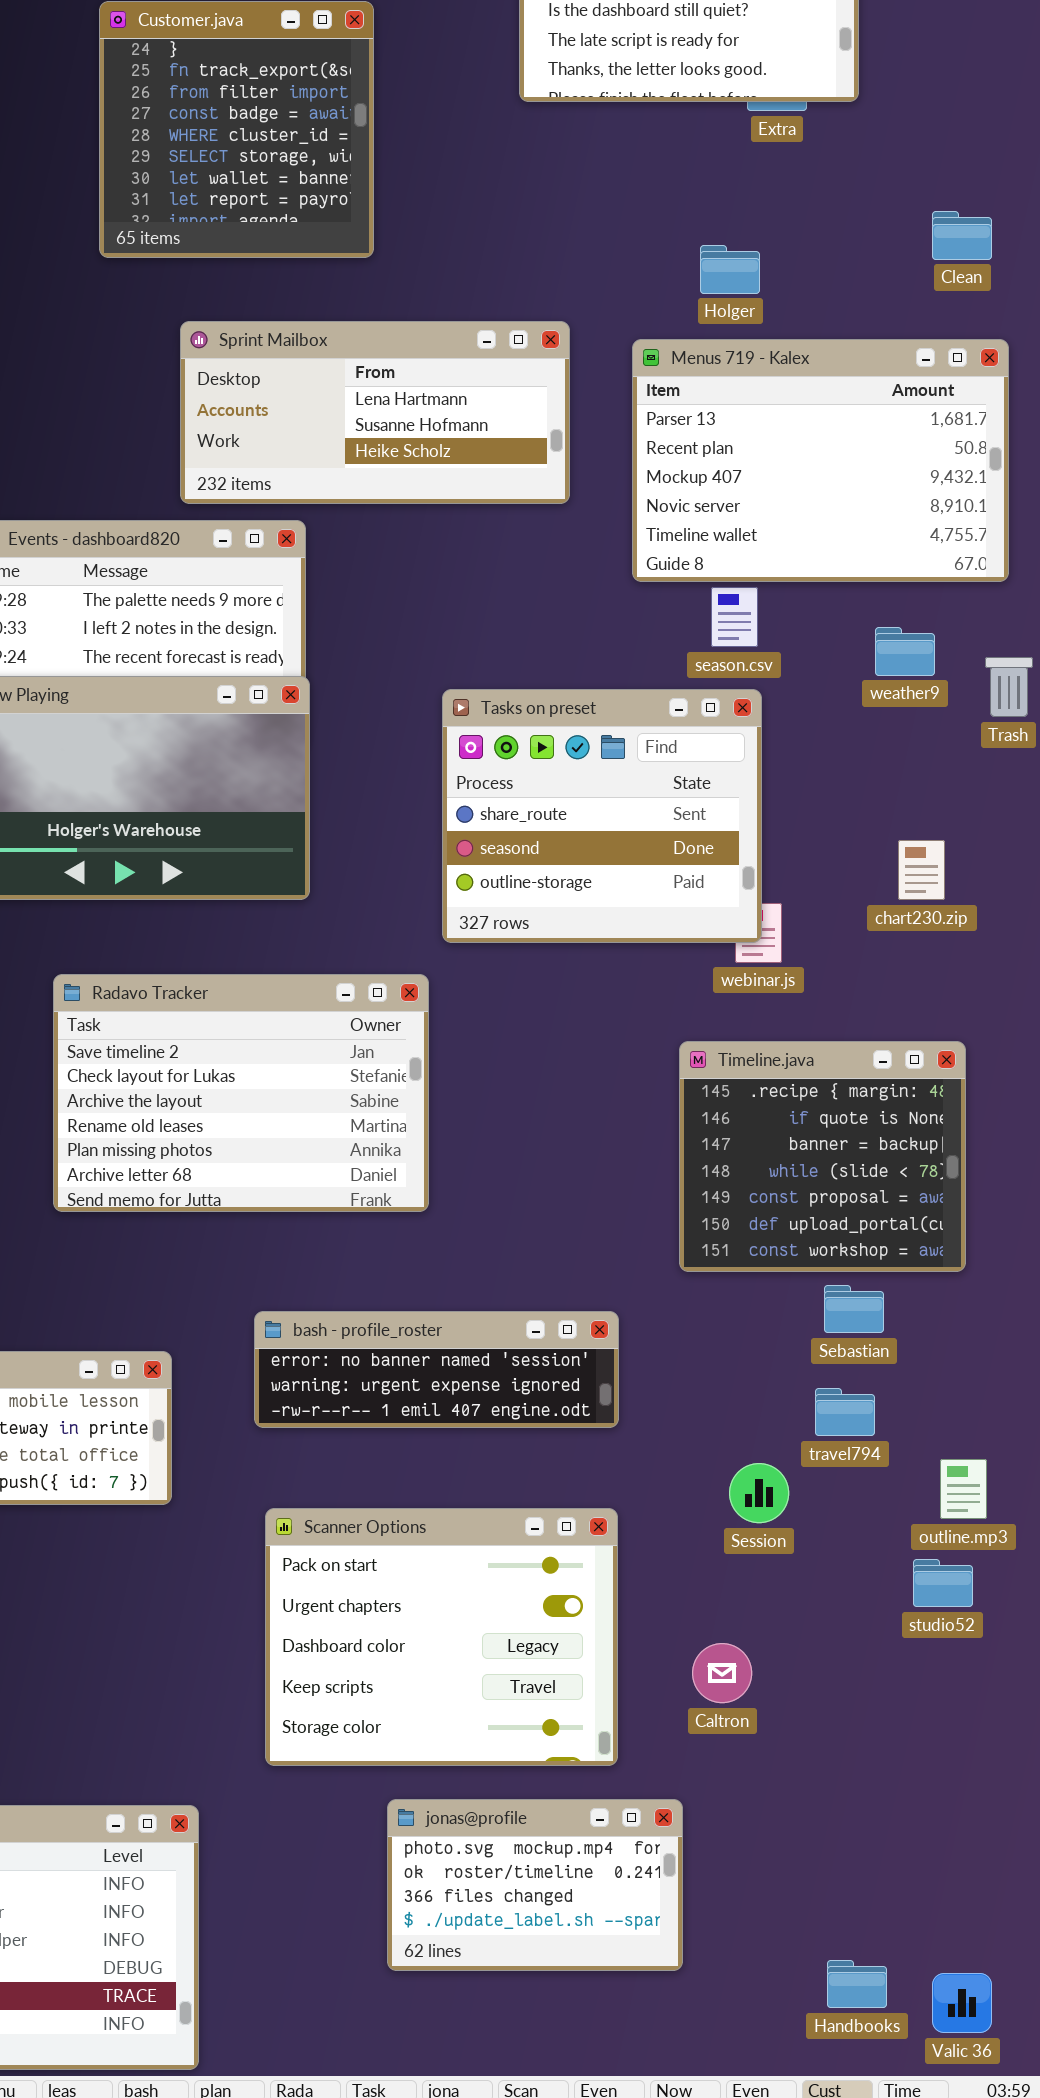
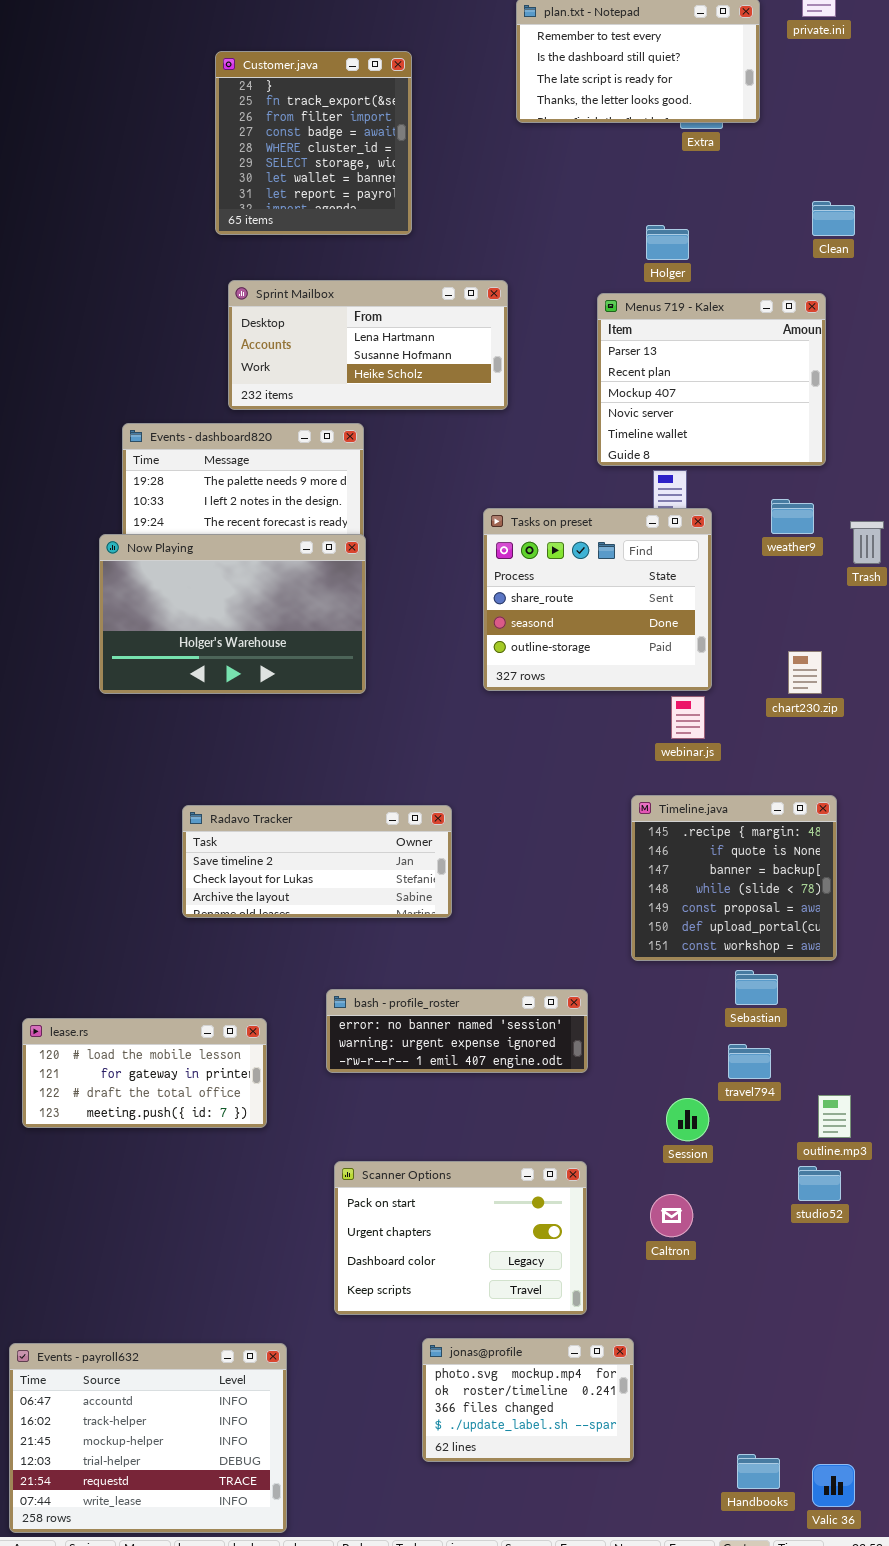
Sprint Mailbox: [180,321,570,504] -> [228,280,508,410], moved
Menus 719 - Kalex: [632,339,1009,582] -> [597,293,826,466], resized
Tasks on preset: [442,689,762,943] -> [483,508,712,691], moved
Radavo Tracker: [53,974,429,1212] -> [182,805,452,918], resized
Scanner Options: [265,1508,618,1766] -> [334,1161,587,1315], resized
Caltron: [692,1643,752,1703] -> [650,1194,693,1237], moved

